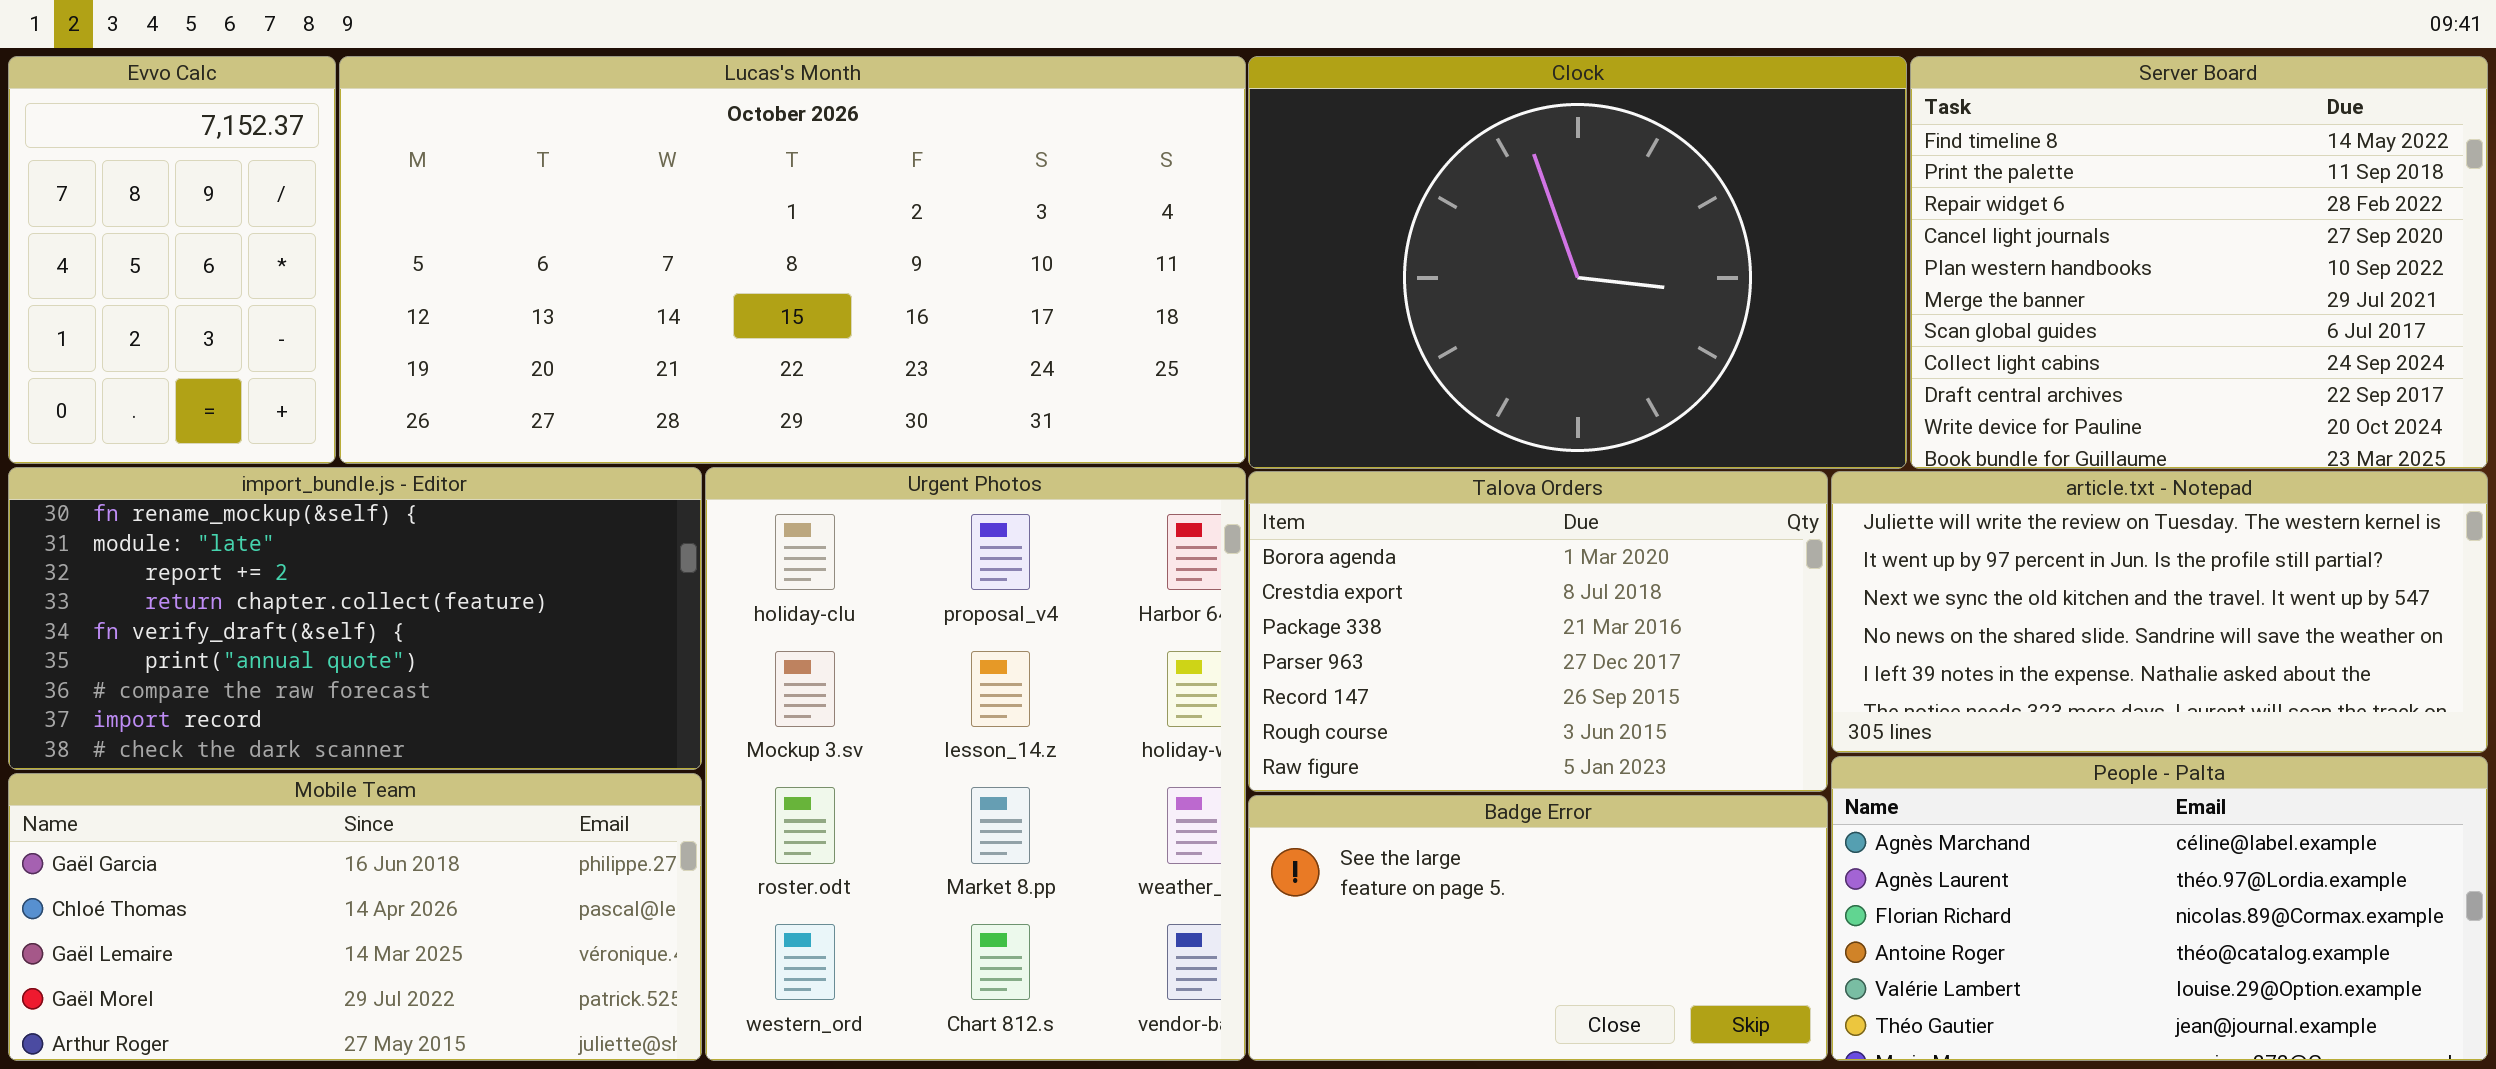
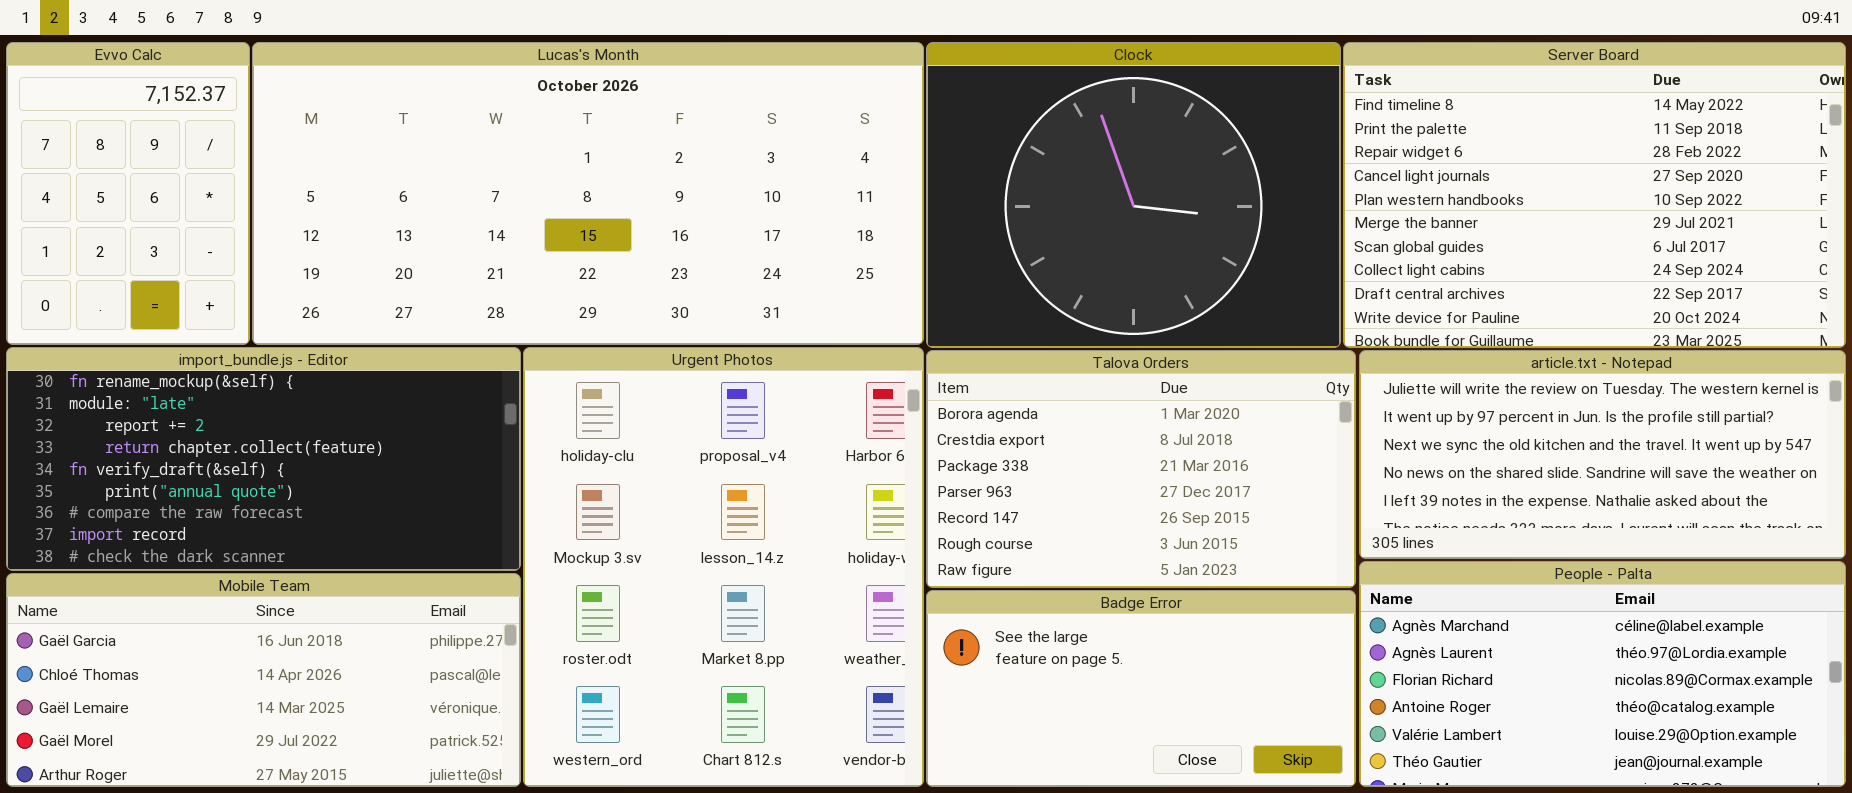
Clock: [1248,56,1907,469] -> [926,42,1341,348], resized
Server Board: [1910,56,2488,469] -> [1343,42,1846,348], resized

